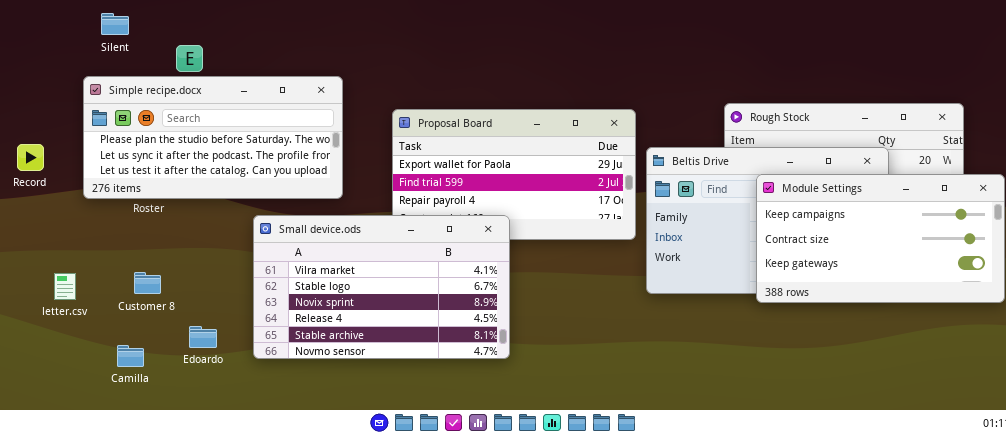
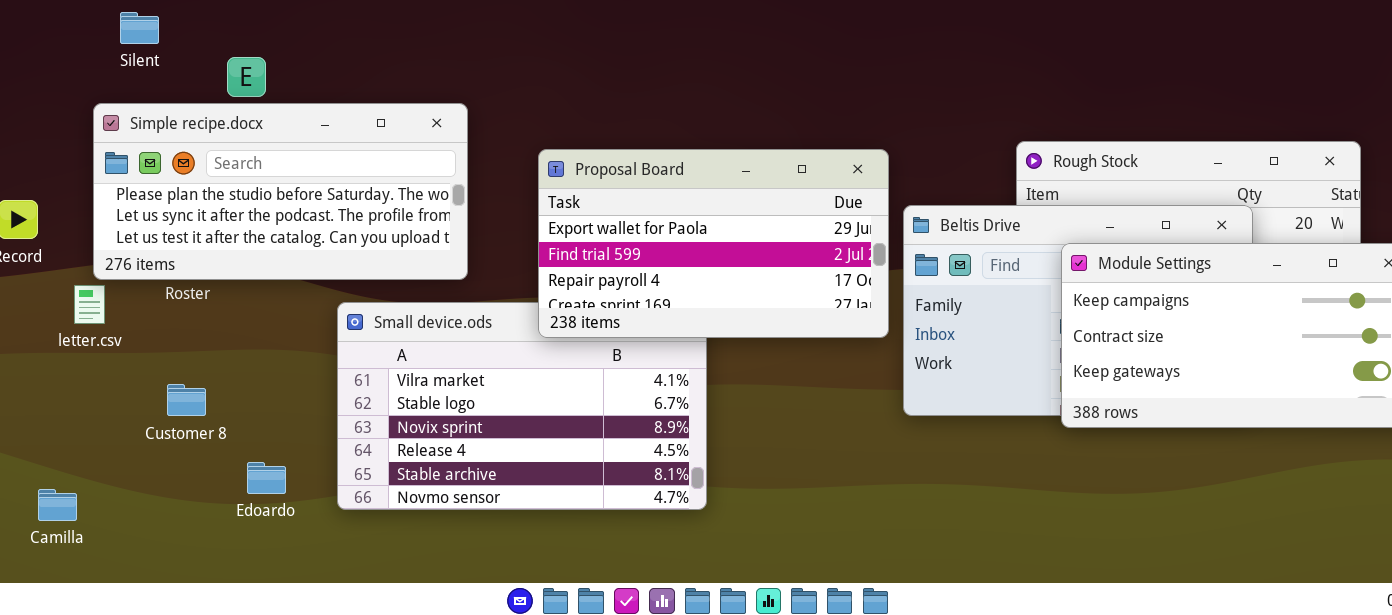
Proposal Board: [392,109,636,240] -> [538,149,889,338], raised
letter.csv: [54,273,76,300] -> [74,285,105,324], moved
Camilla: [117,345,144,367] -> [38,489,77,521], moved

